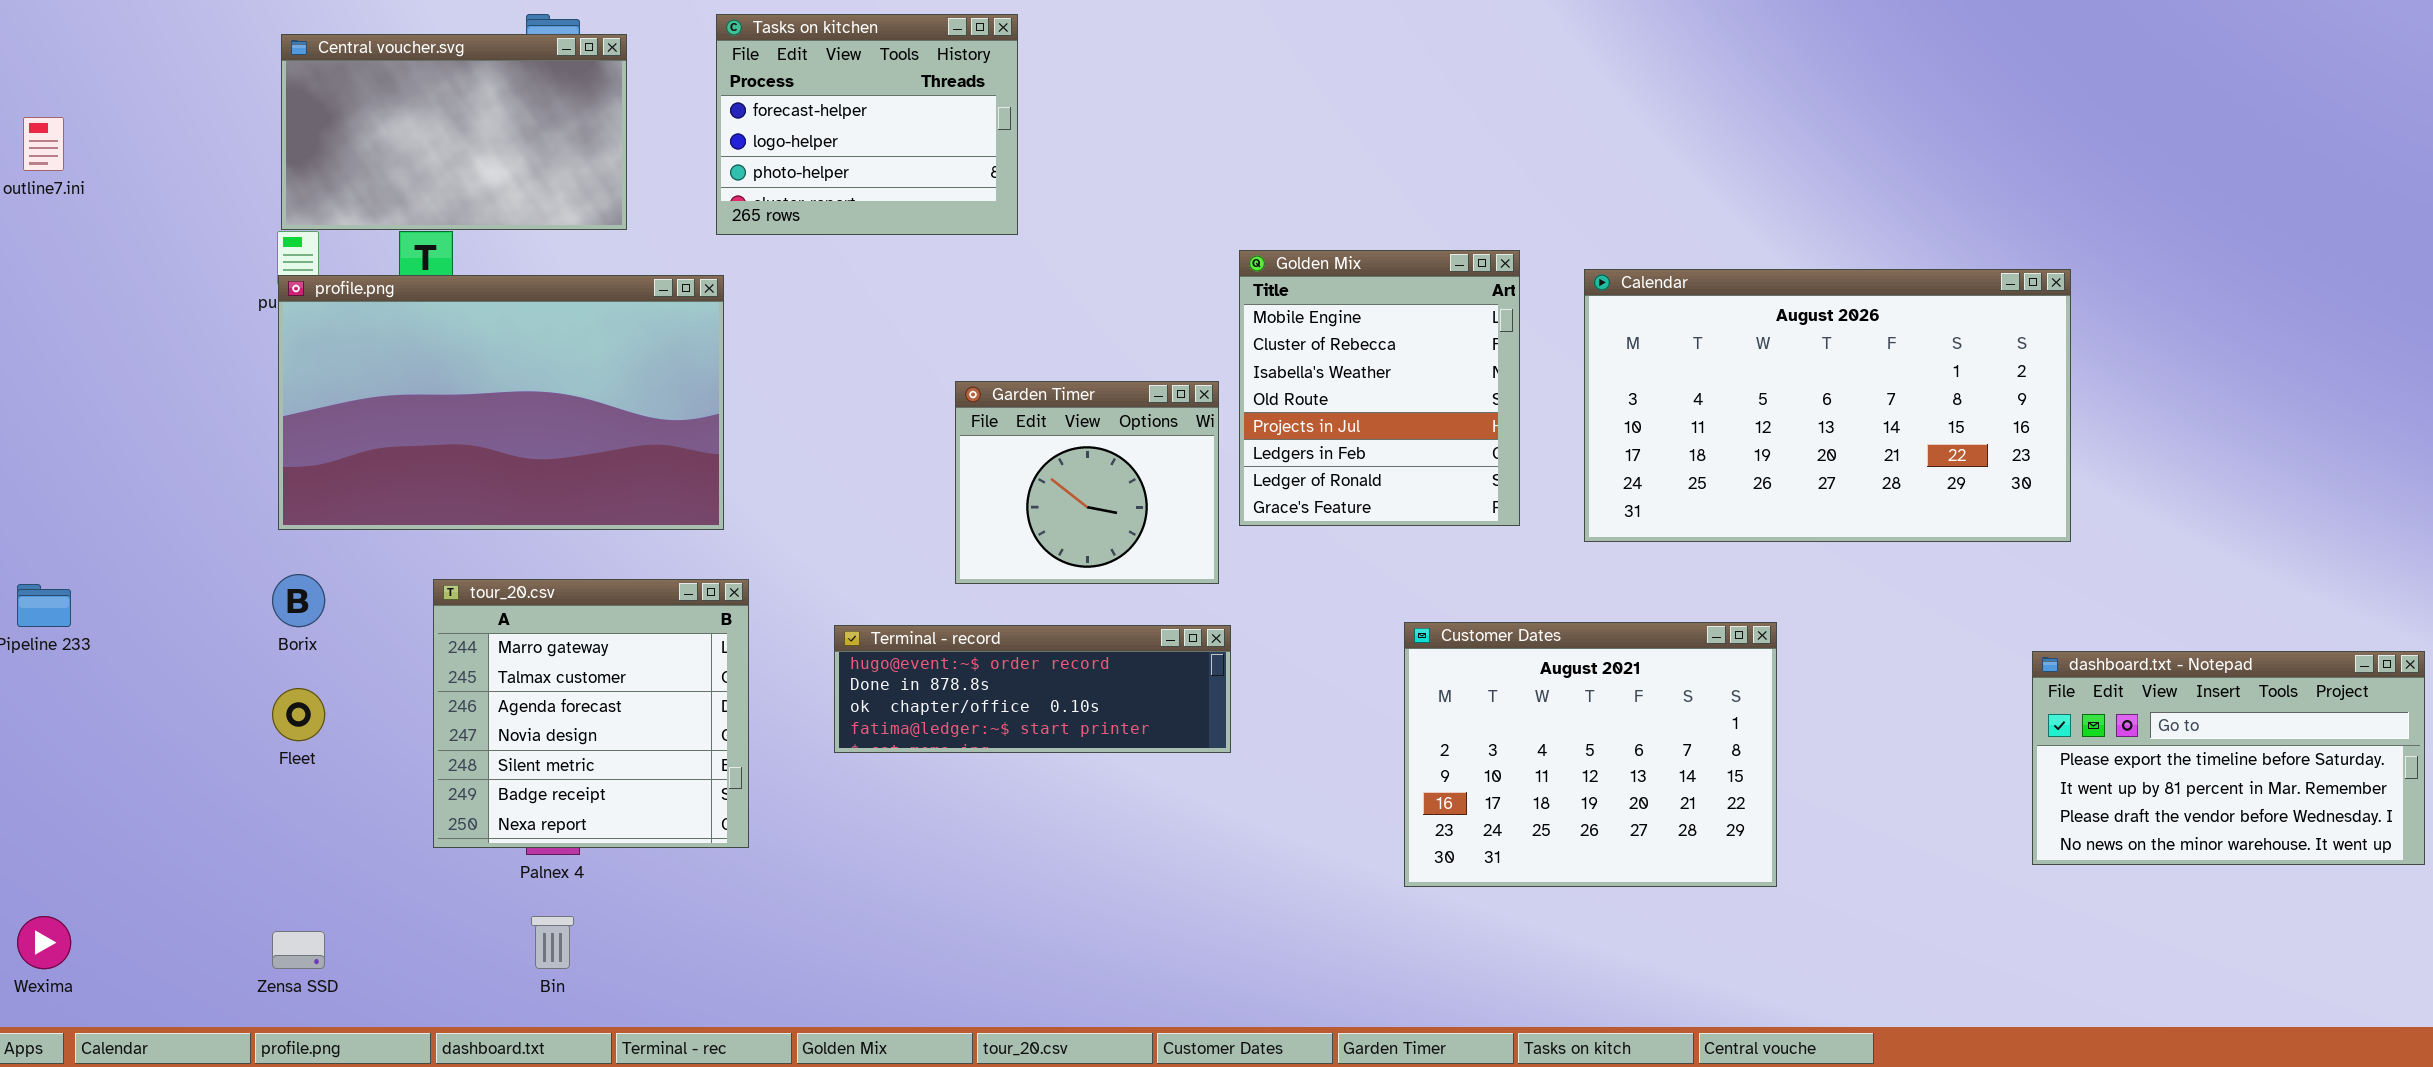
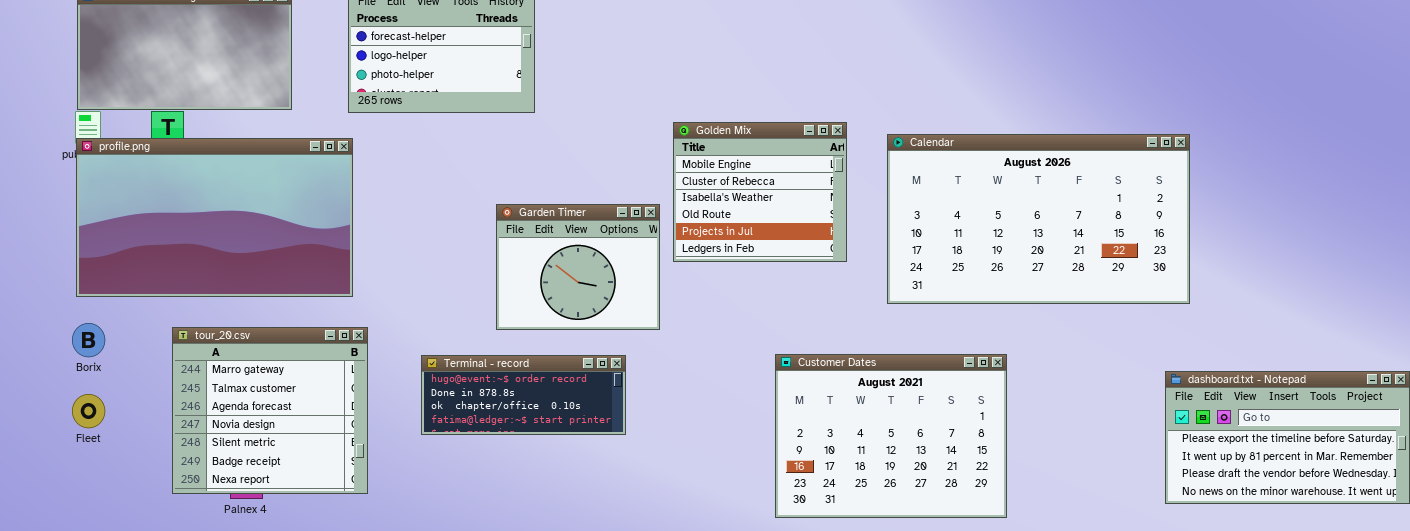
Golden Mix: [1239,250,1520,526] -> [673,122,847,262], resized
Terminal - record: [834,625,1231,753] -> [421,355,626,435], resized

